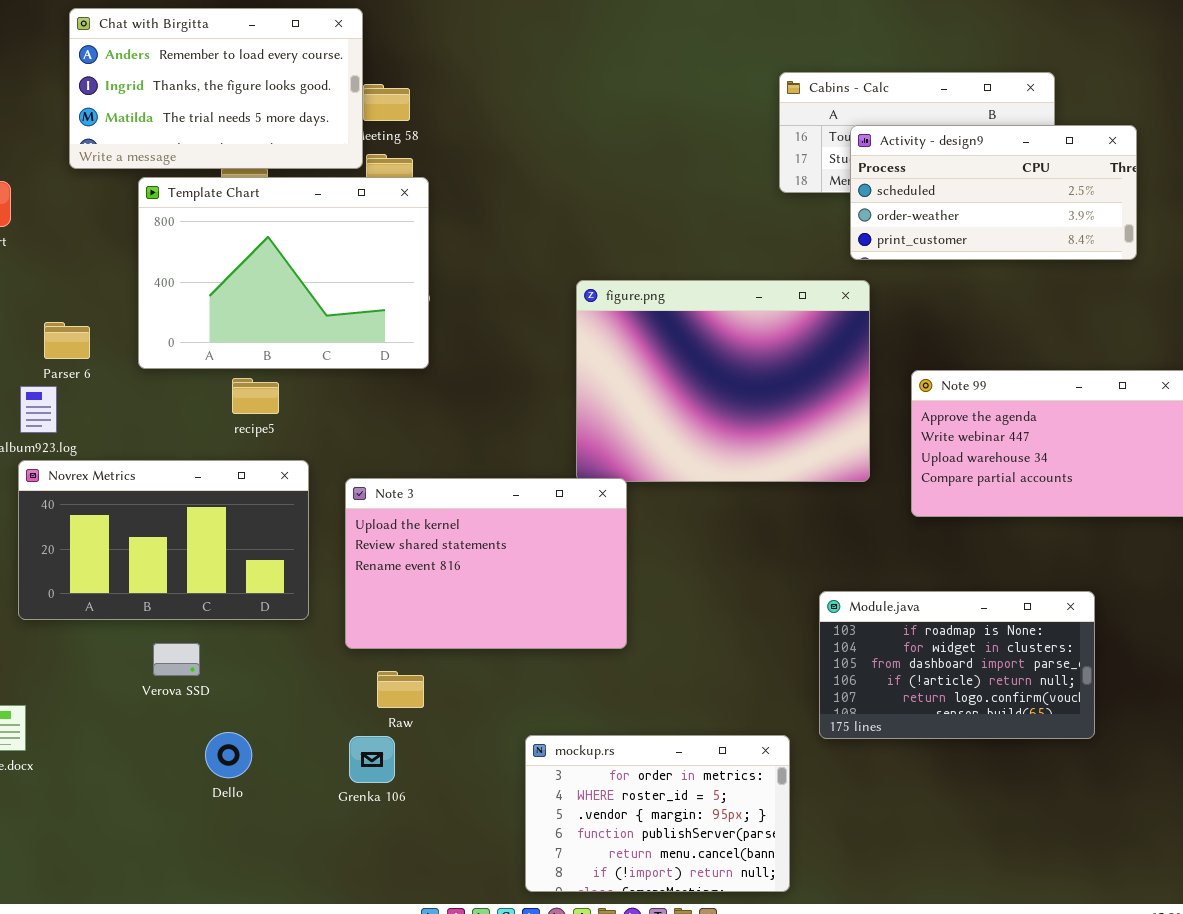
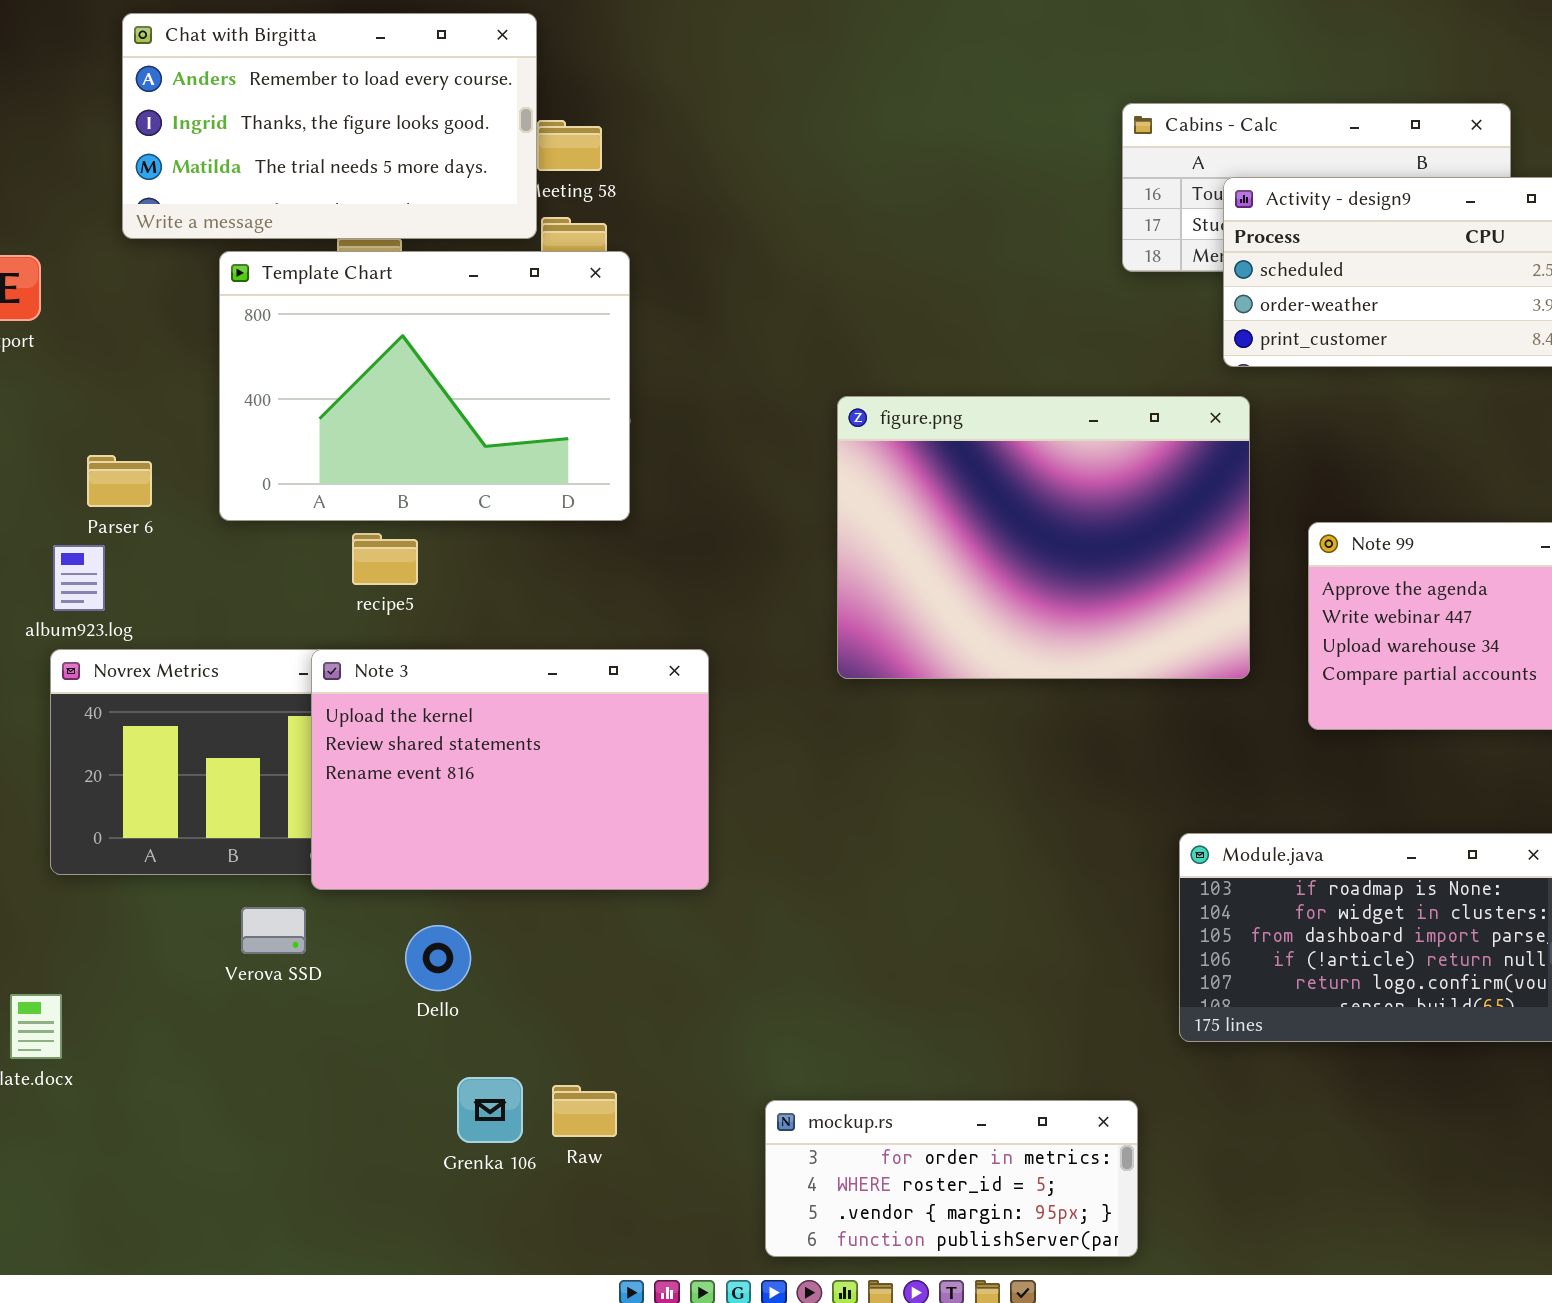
Note 3: [345,478,627,649] -> [311,649,709,890], moved
Raw: [377,671,424,708] -> [552,1085,617,1137], moved
Dello: [205,732,252,778] -> [405,925,471,991], moved
mockup.rs: [525,735,790,892] -> [765,1100,1138,1257], resized
Grenka 106: [349,736,395,783] -> [457,1077,523,1143], moved

